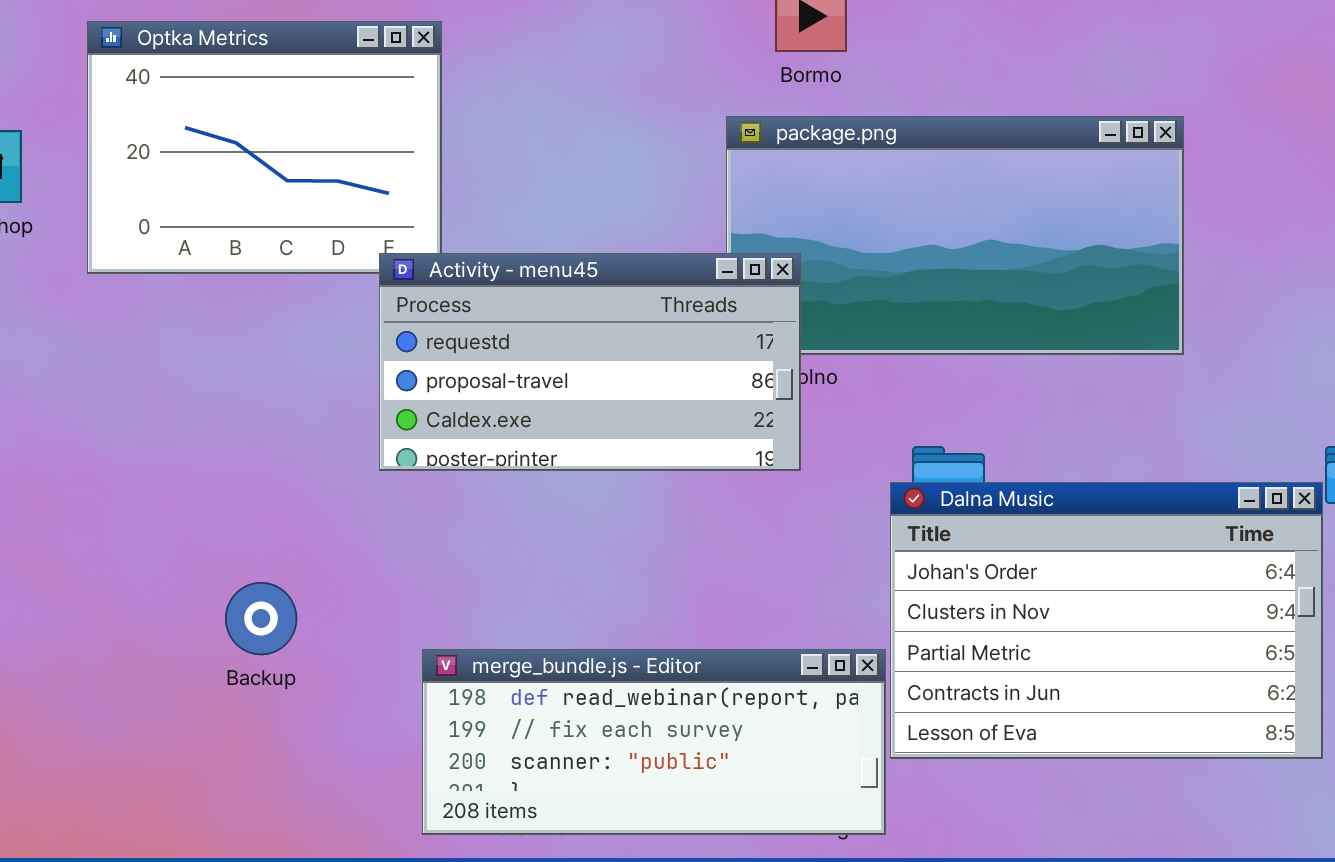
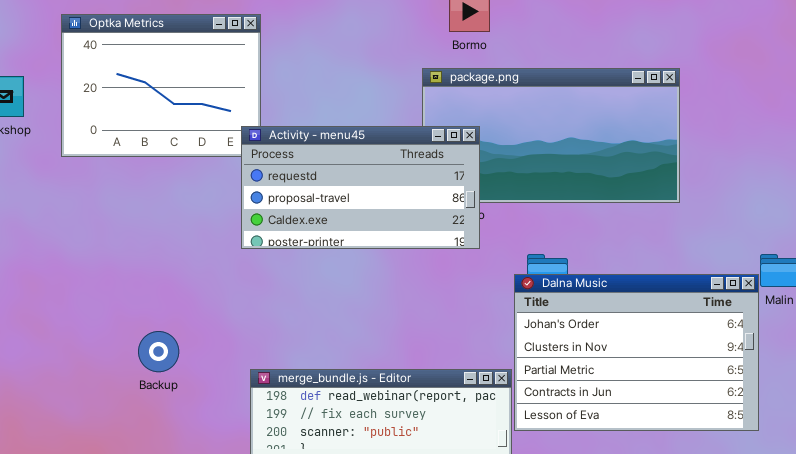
Activity - menu45: [379,253,801,471] -> [241,126,480,249], moved

